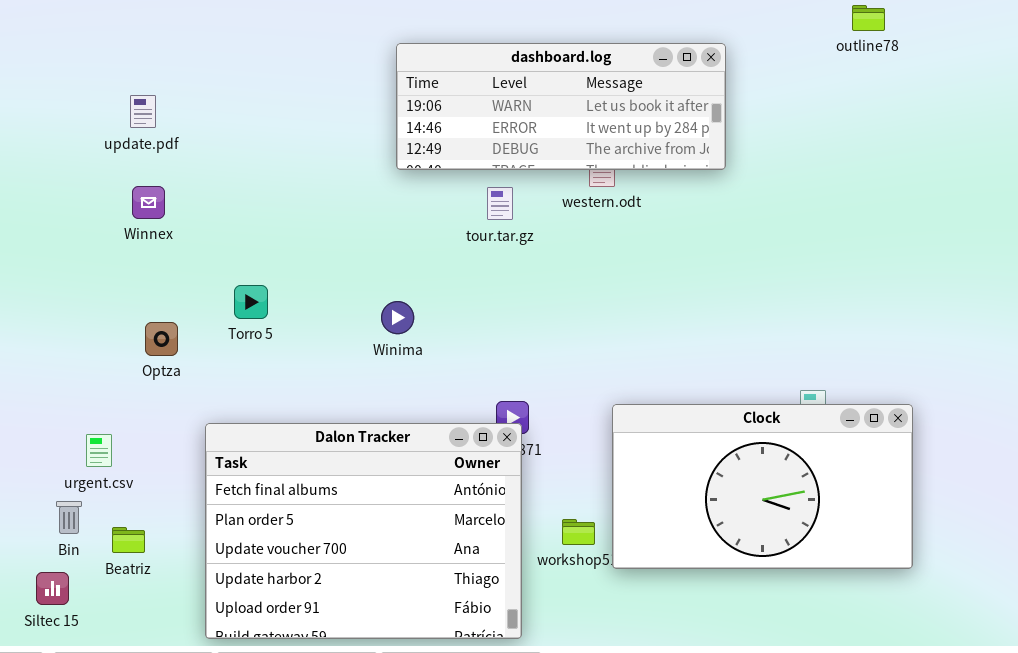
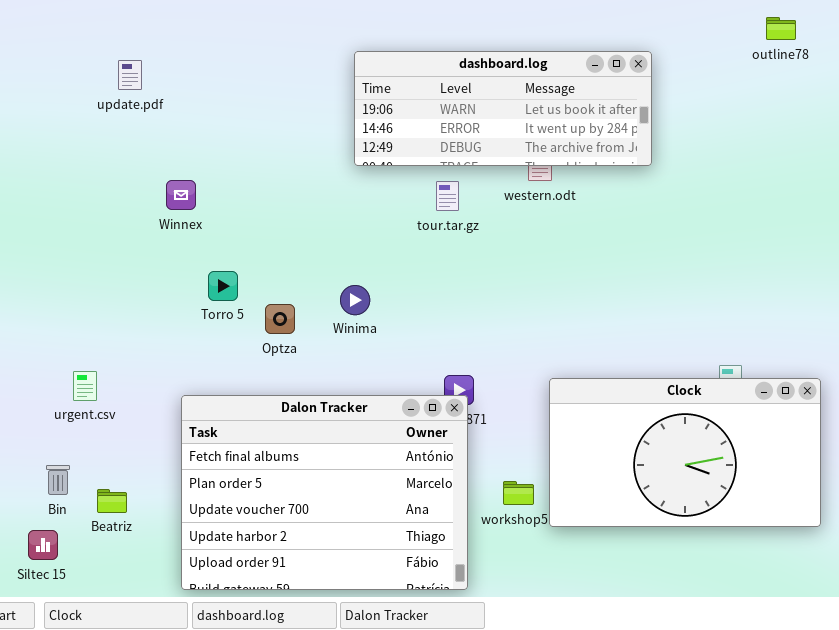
update.pdf: [130,95,156,128] -> [118,60,142,90], moved
Winnex: [132,186,165,219] -> [166,180,196,210], moved
Optza: [145,322,178,356] -> [265,304,295,334], moved
urgent.csv: [86,434,112,467] -> [73,371,97,401], moved

